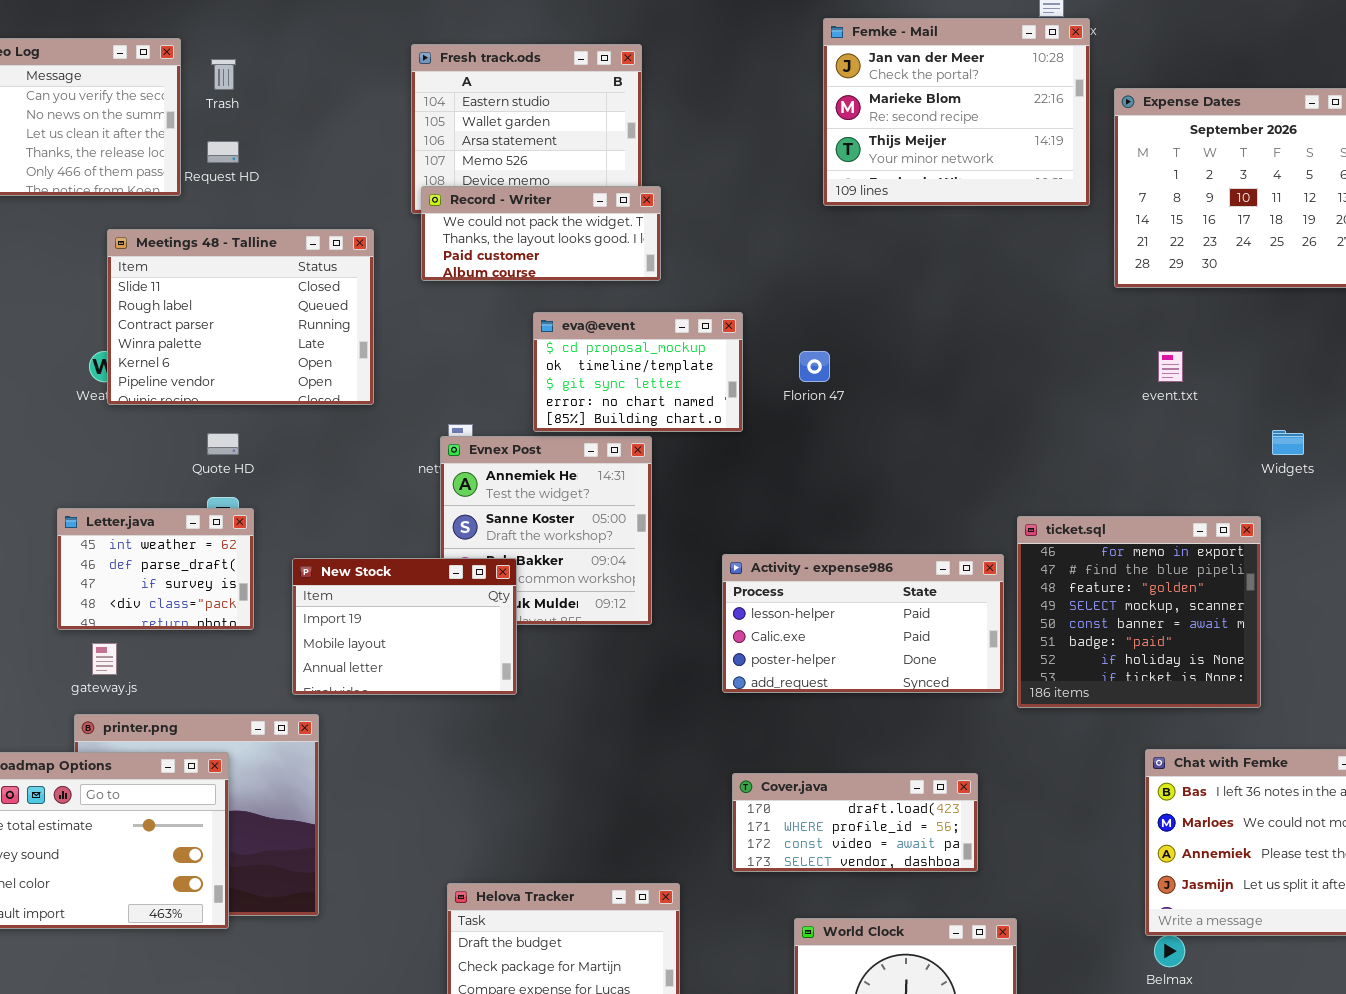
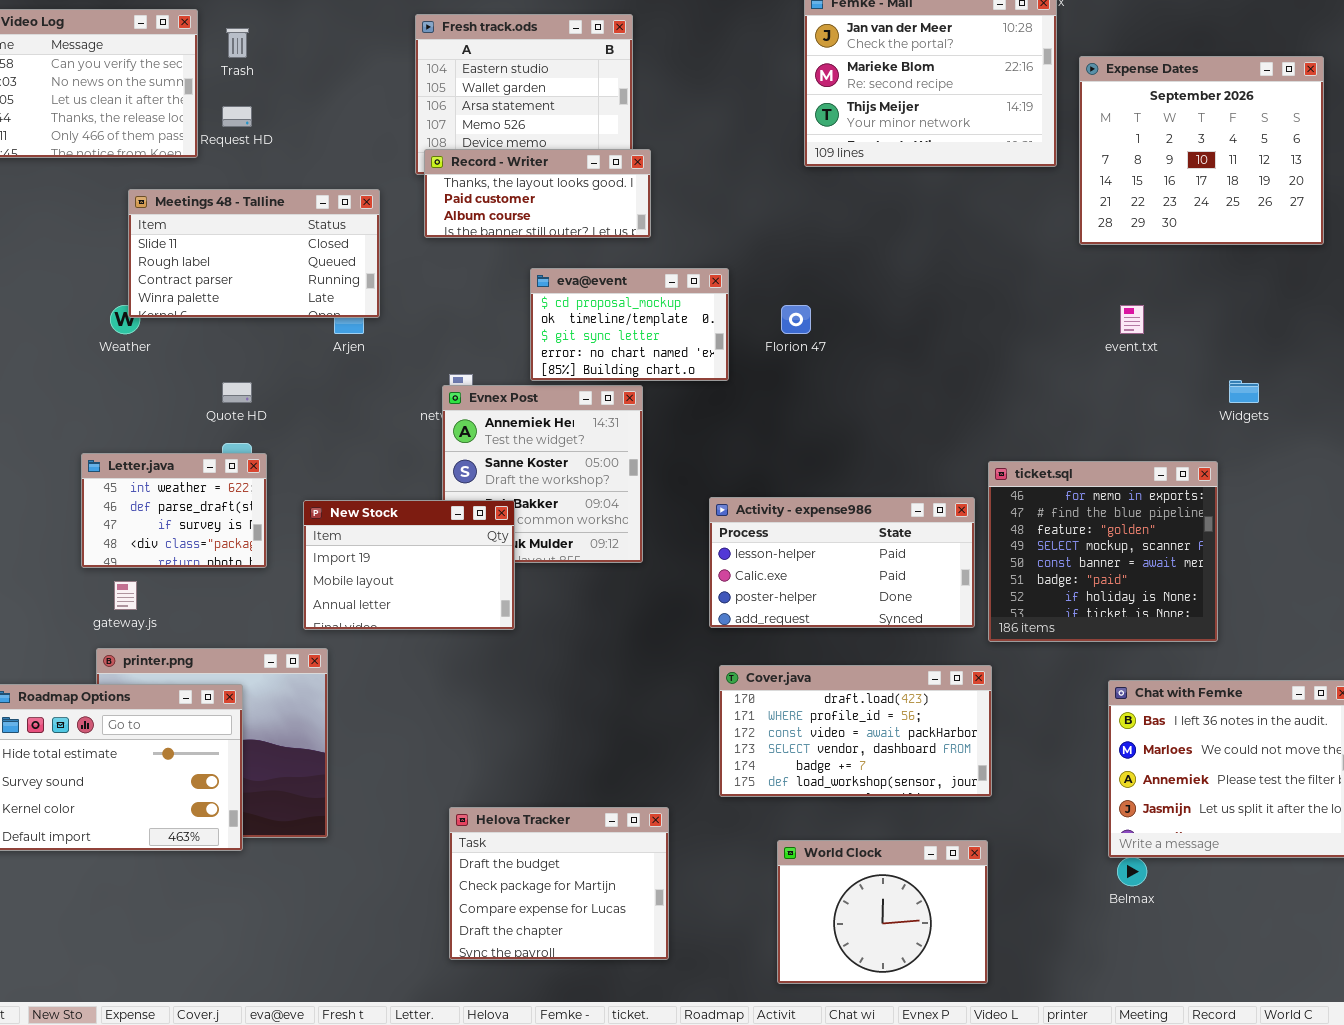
Record - Writer: [421,186,661,281] -> [424,149,651,238], scrolled down 1 row
Meetings 48 - Talline: [107,229,374,405] -> [128,189,380,318], resized
Cover.java: [732,773,978,872] -> [719,665,992,797], resized

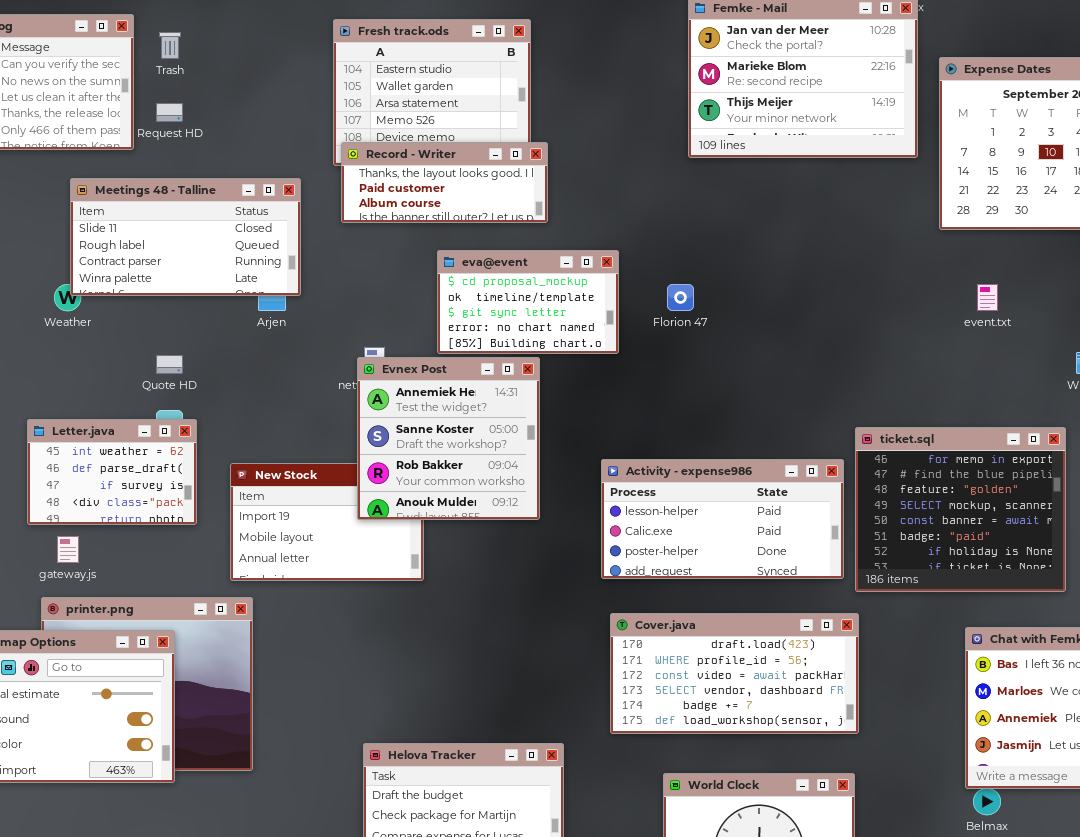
Evnex Post: [442,385,643,563] -> [357,357,540,520], raised

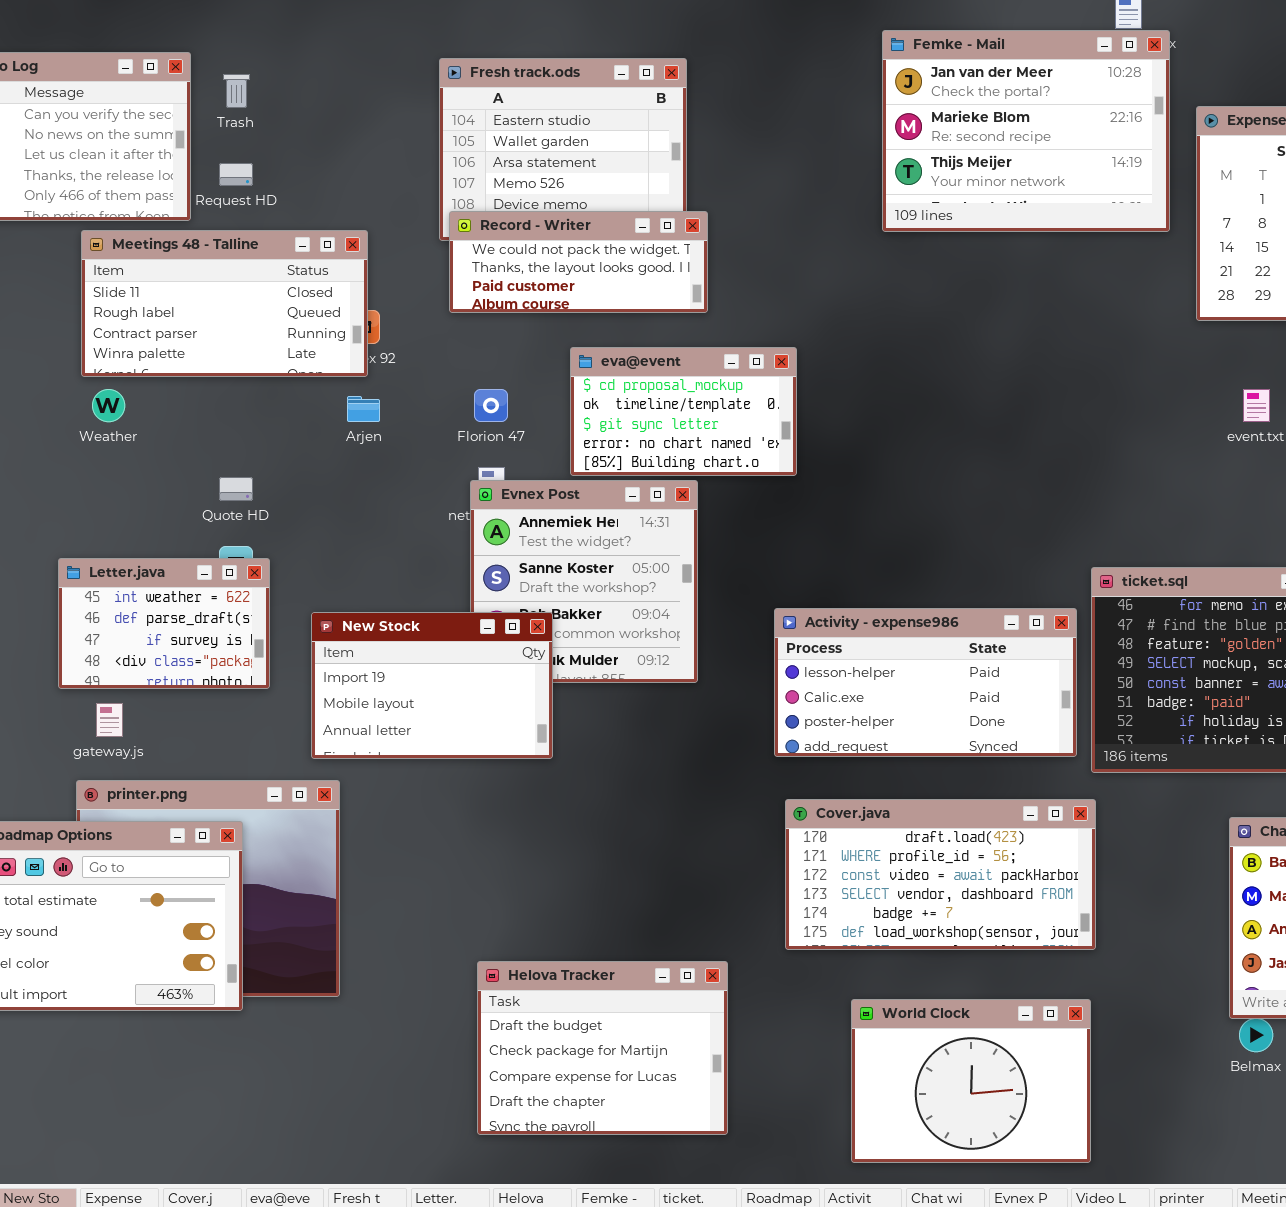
Record - Writer: [341,142,548,223] -> [449,211,708,313], scrolled up 1 row
Meetings 48 - Talline: [70,178,301,296] -> [81,230,368,377], moved
Florion 47: [667,284,694,311] -> [474,389,508,422], moved
New Stock: [230,463,424,581] -> [311,612,553,759], raised

